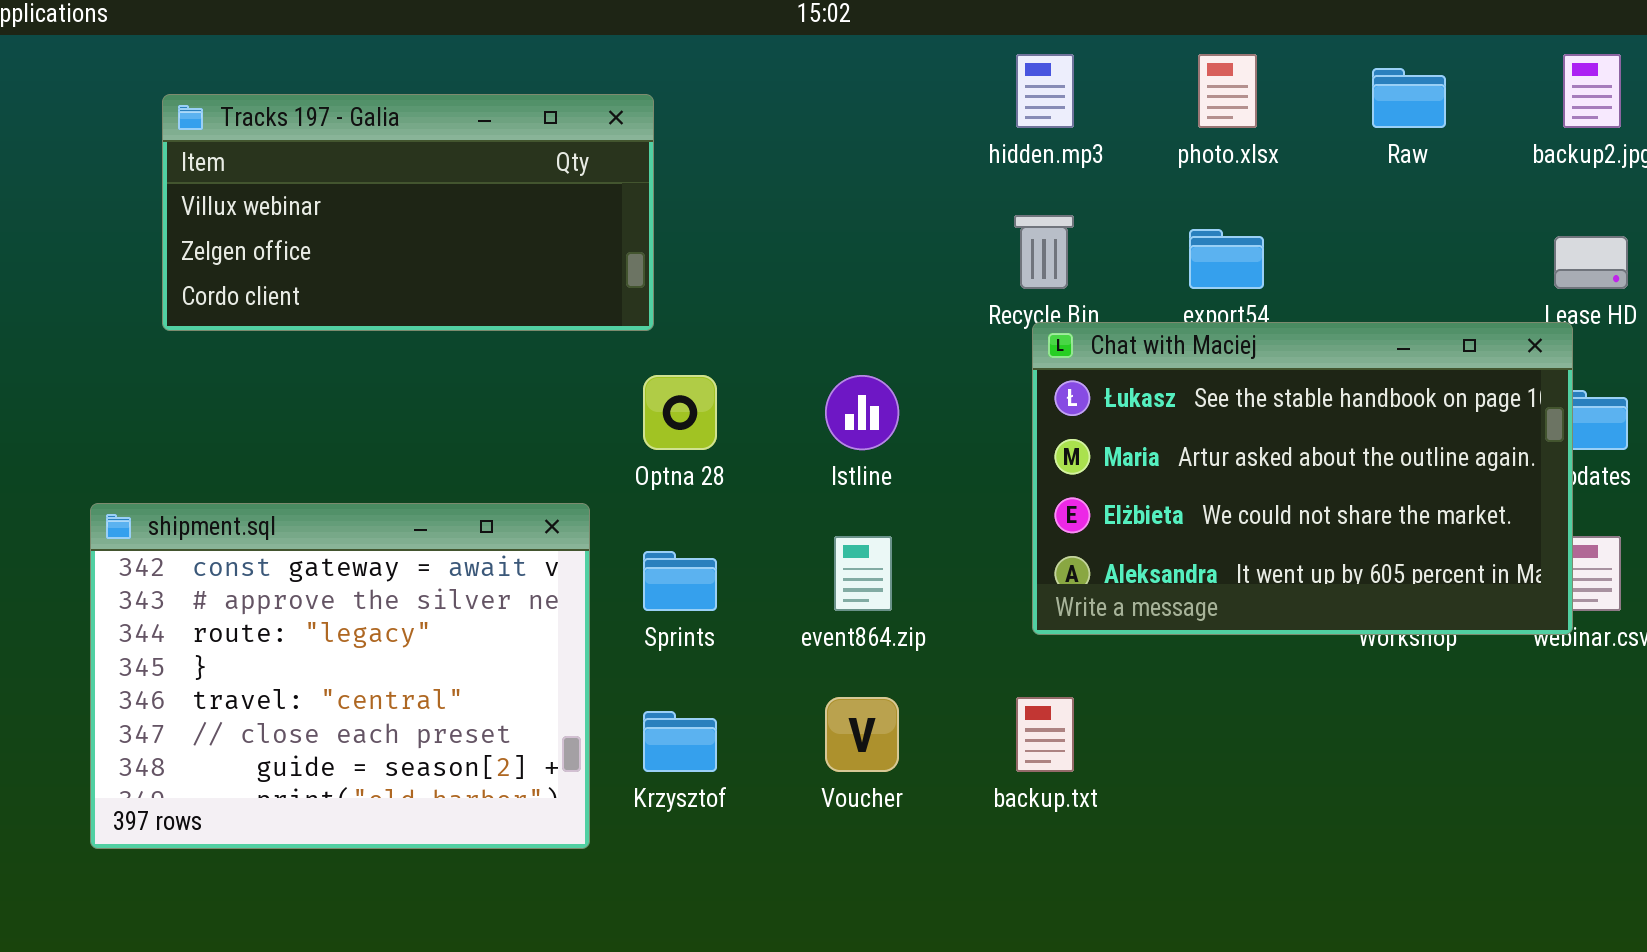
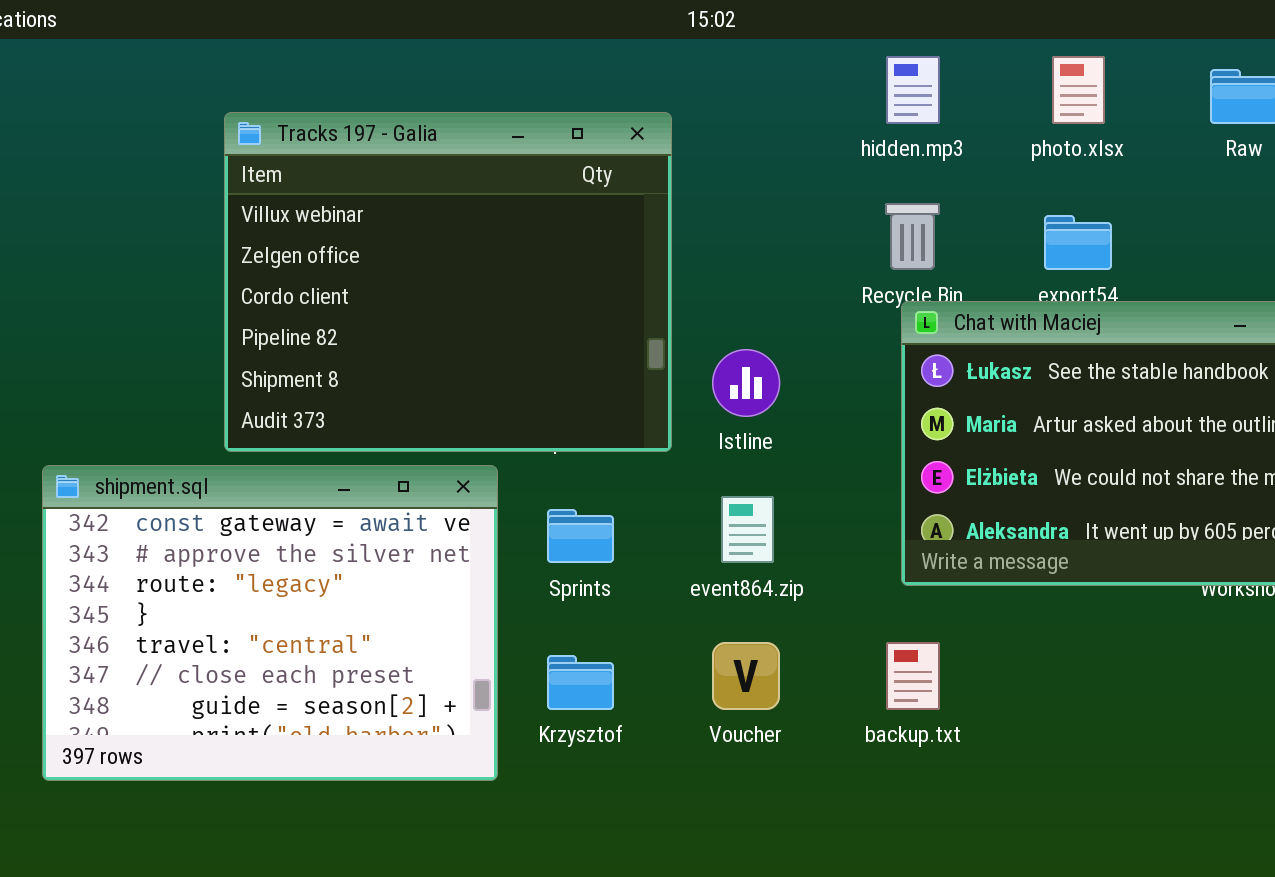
Tracks 197 - Galia: [162,94,654,331] -> [224,112,672,452], moved, resized

